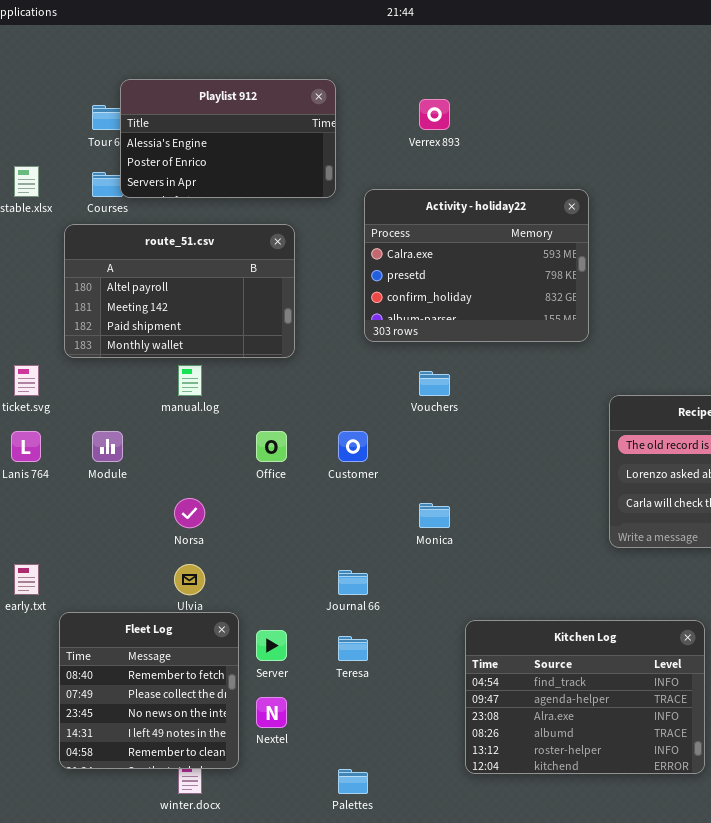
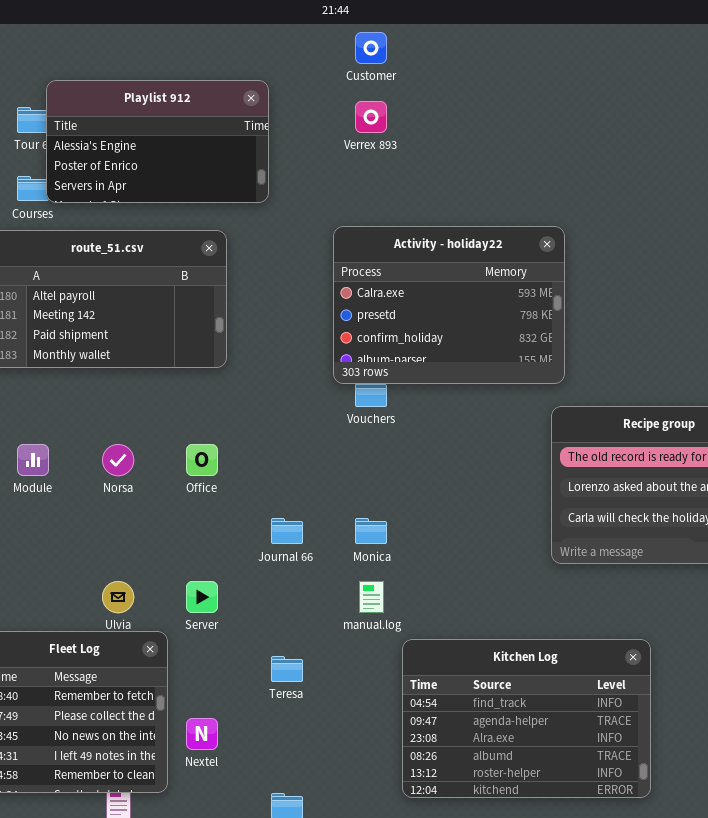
Activity - holiday22: [364,189,589,342] -> [333,226,565,384], moved
manual.log: [178,365,202,396] -> [359,581,384,613], moved
Customer: [338,431,368,462] -> [355,32,387,64], moved
Norsa: [174,498,205,528] -> [102,444,134,476], moved
Journal 66: [338,570,368,595] -> [271,518,303,544], moved
Server: [256,630,287,661] -> [186,581,218,613], moved

